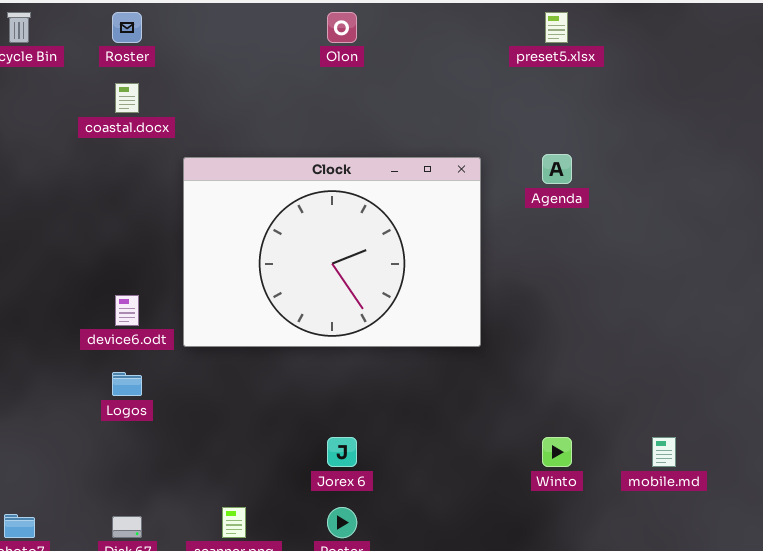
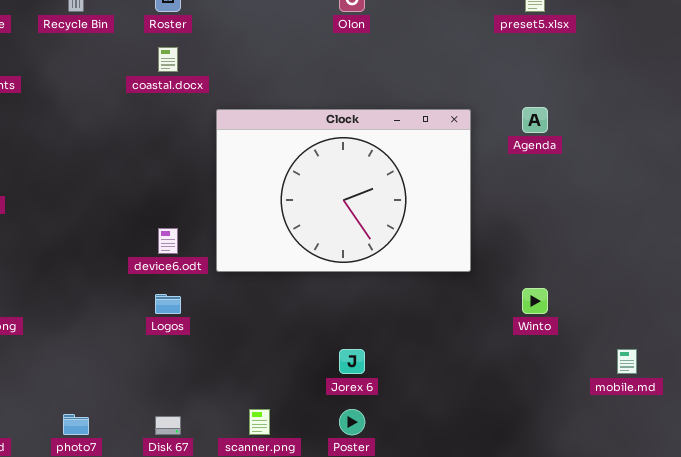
Winto: [542,437,572,467] -> [522,288,548,314], moved

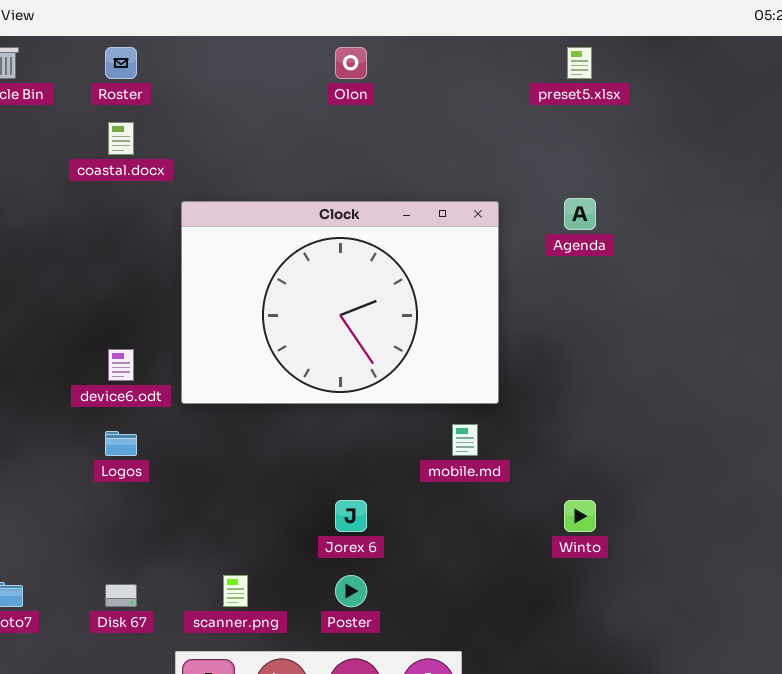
Winto: [522,288,548,314] -> [564,500,596,532], moved
mobile.md: [617,349,637,374] -> [452,424,478,456], moved

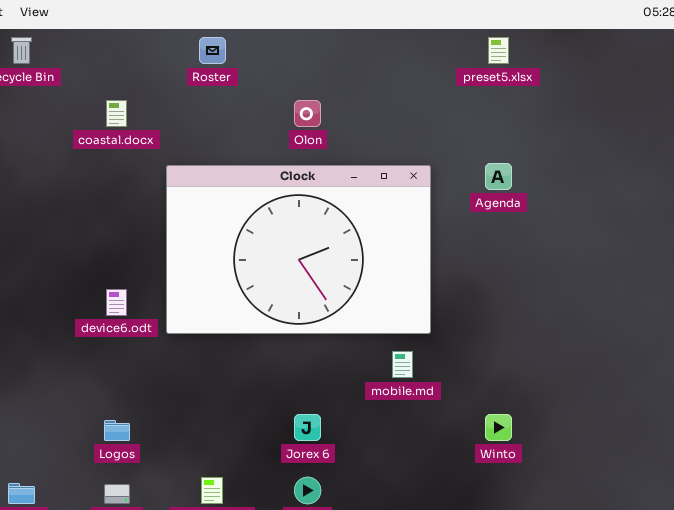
Roster: [105,47,137,79] -> [199,37,226,64], moved
Olon: [335,47,367,79] -> [294,100,321,127], moved
Logos: [105,431,137,456] -> [104,420,130,441], moved

